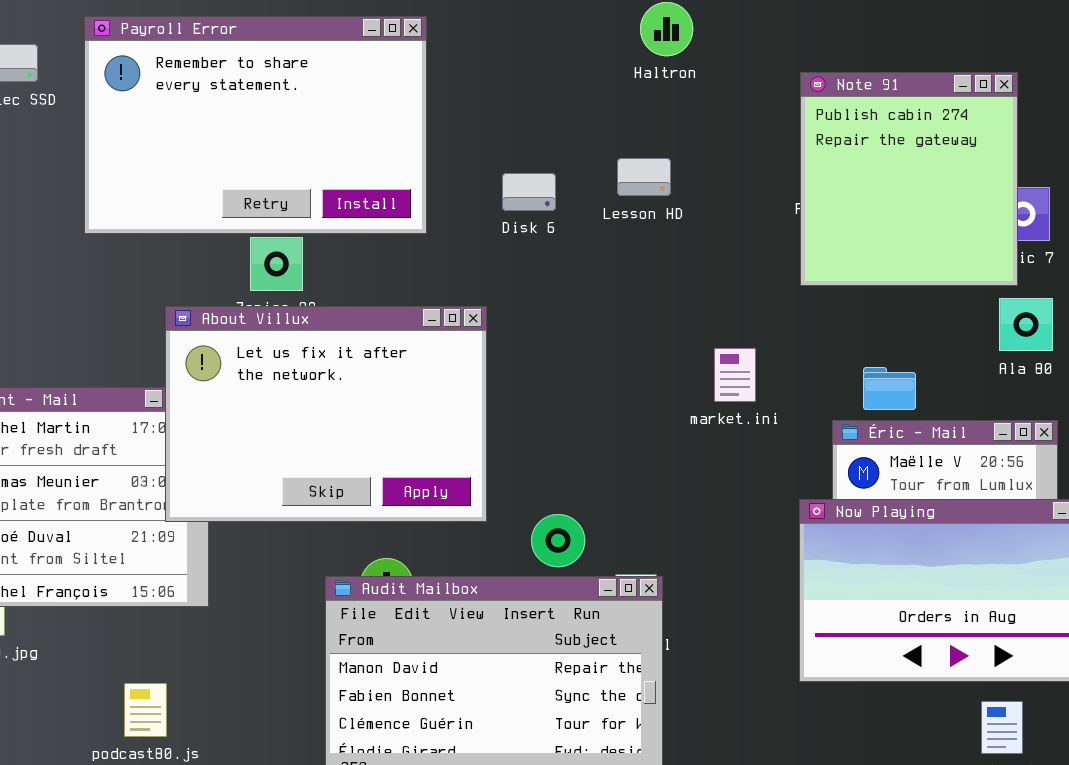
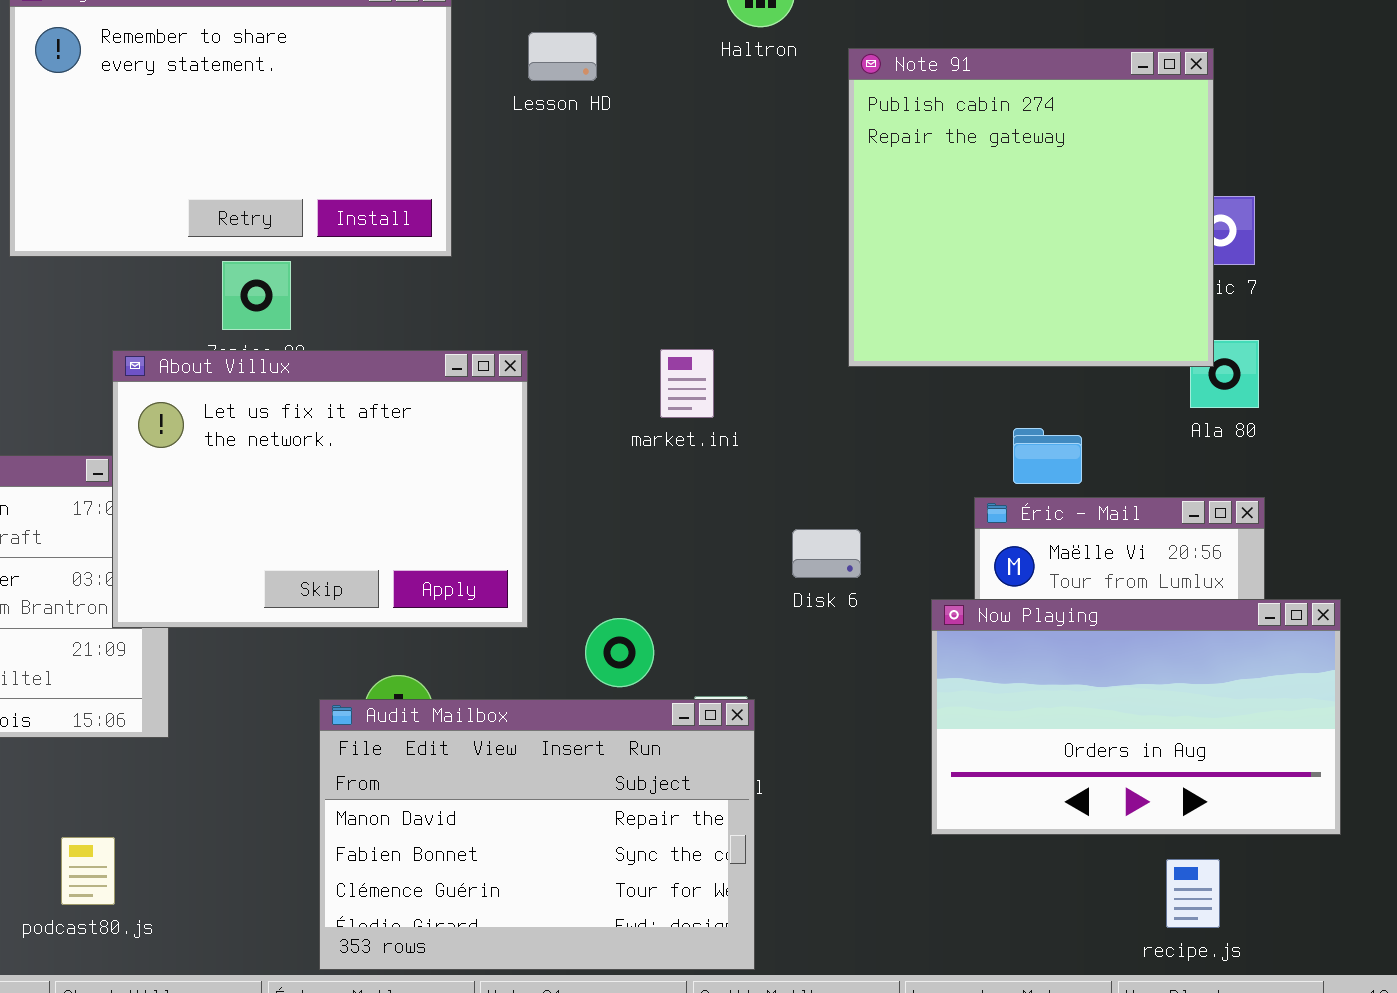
Note 91: [800,72,1018,286] -> [848,48,1214,367], resized
Lesson HD: [617,158,671,196] -> [528,32,597,81], moved
Disk 6: [502,173,556,211] -> [792,529,861,578], moved
market.ini: [714,348,756,402] -> [660,349,714,418], moved

